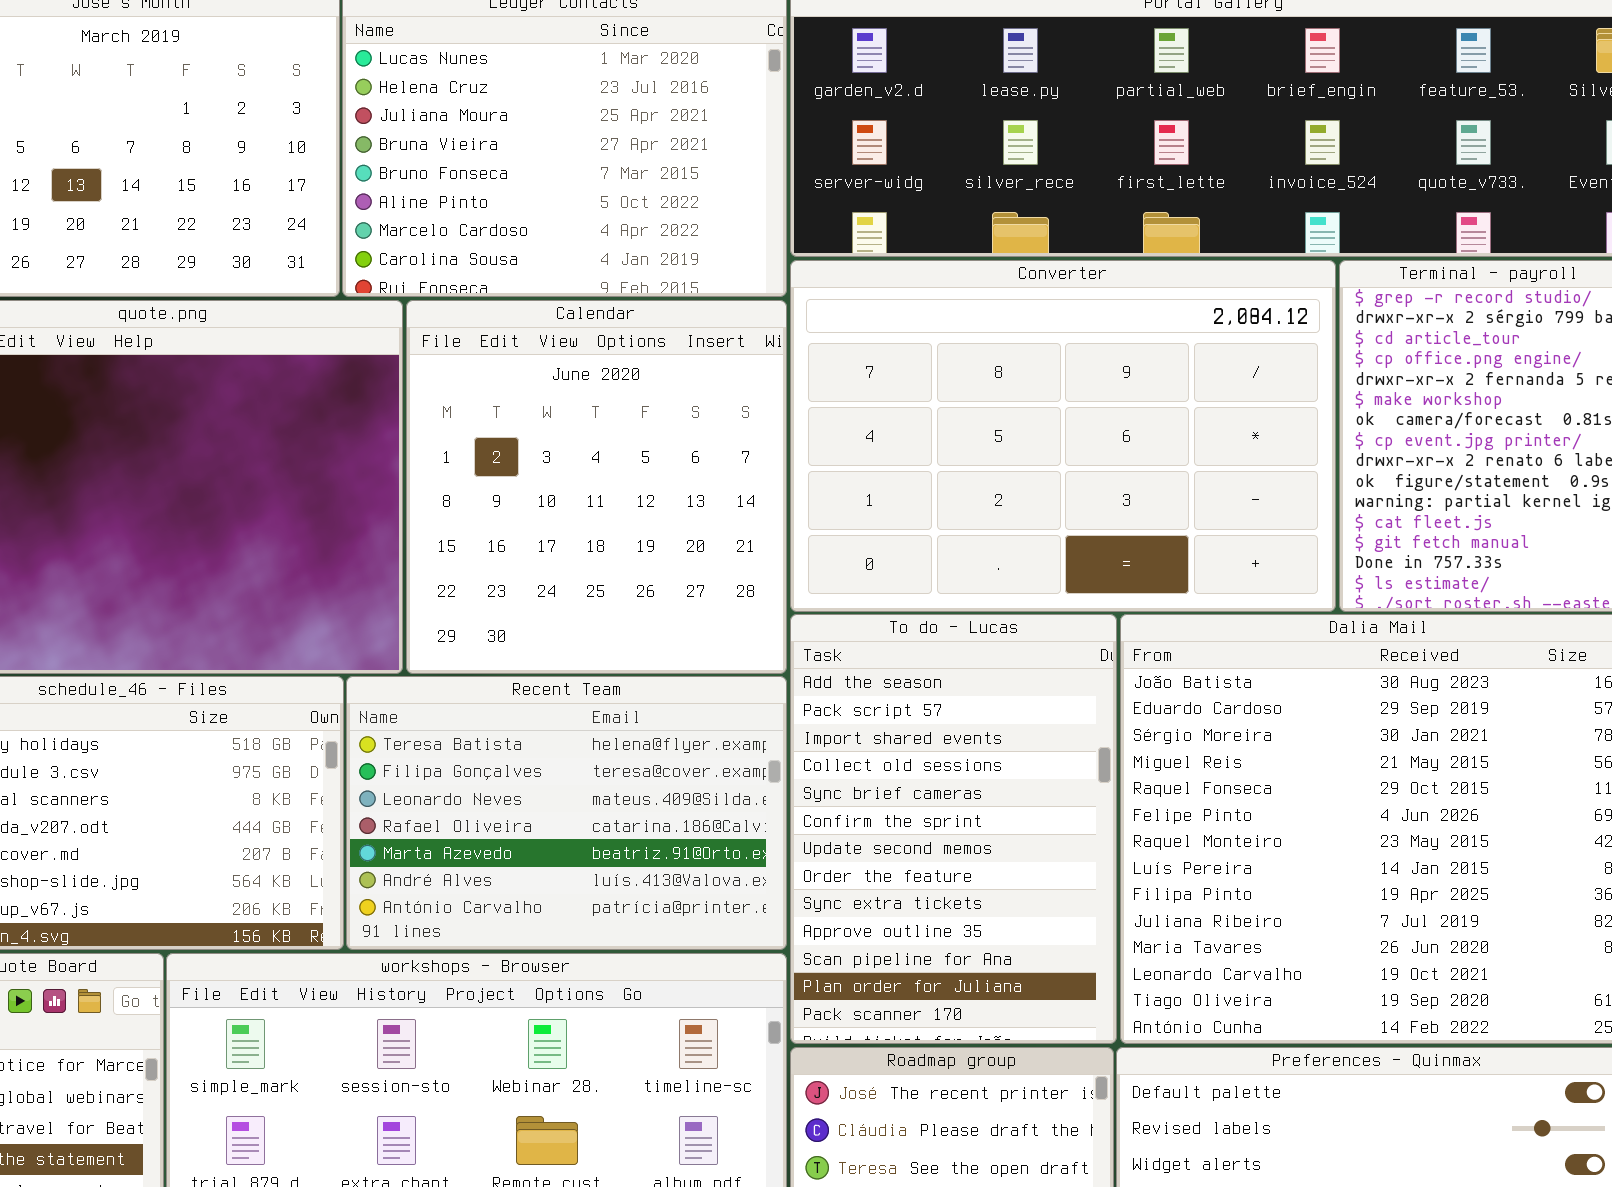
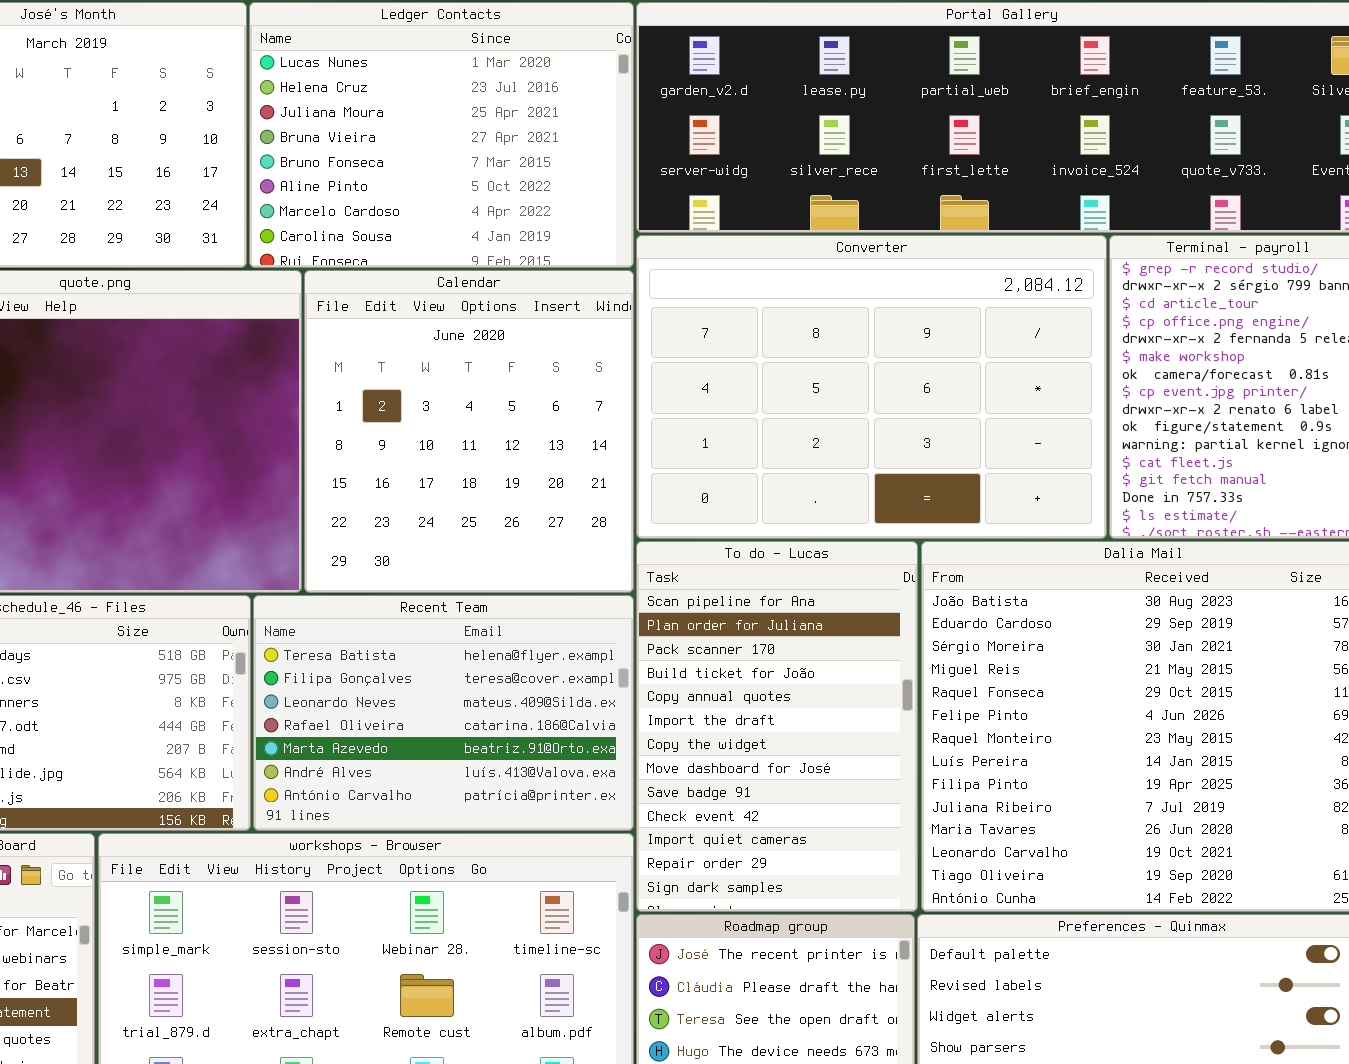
To do - Lucas: [790,614,1117,1044] -> [636,541,918,912], scrolled down 10 rows

